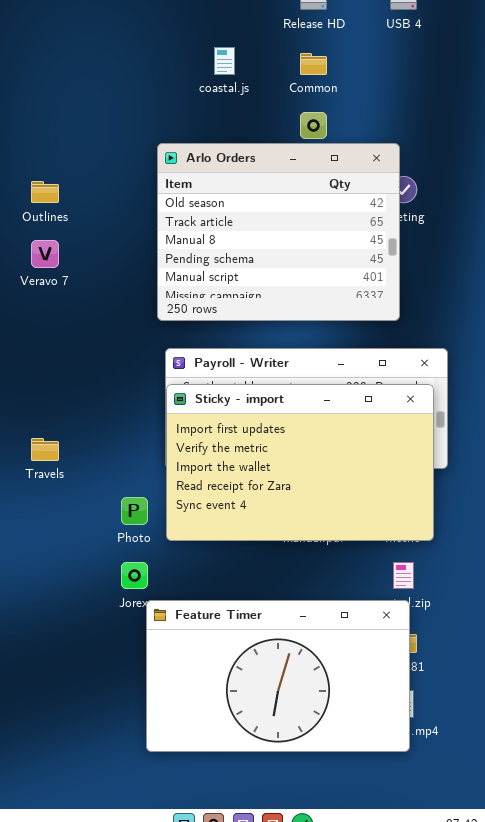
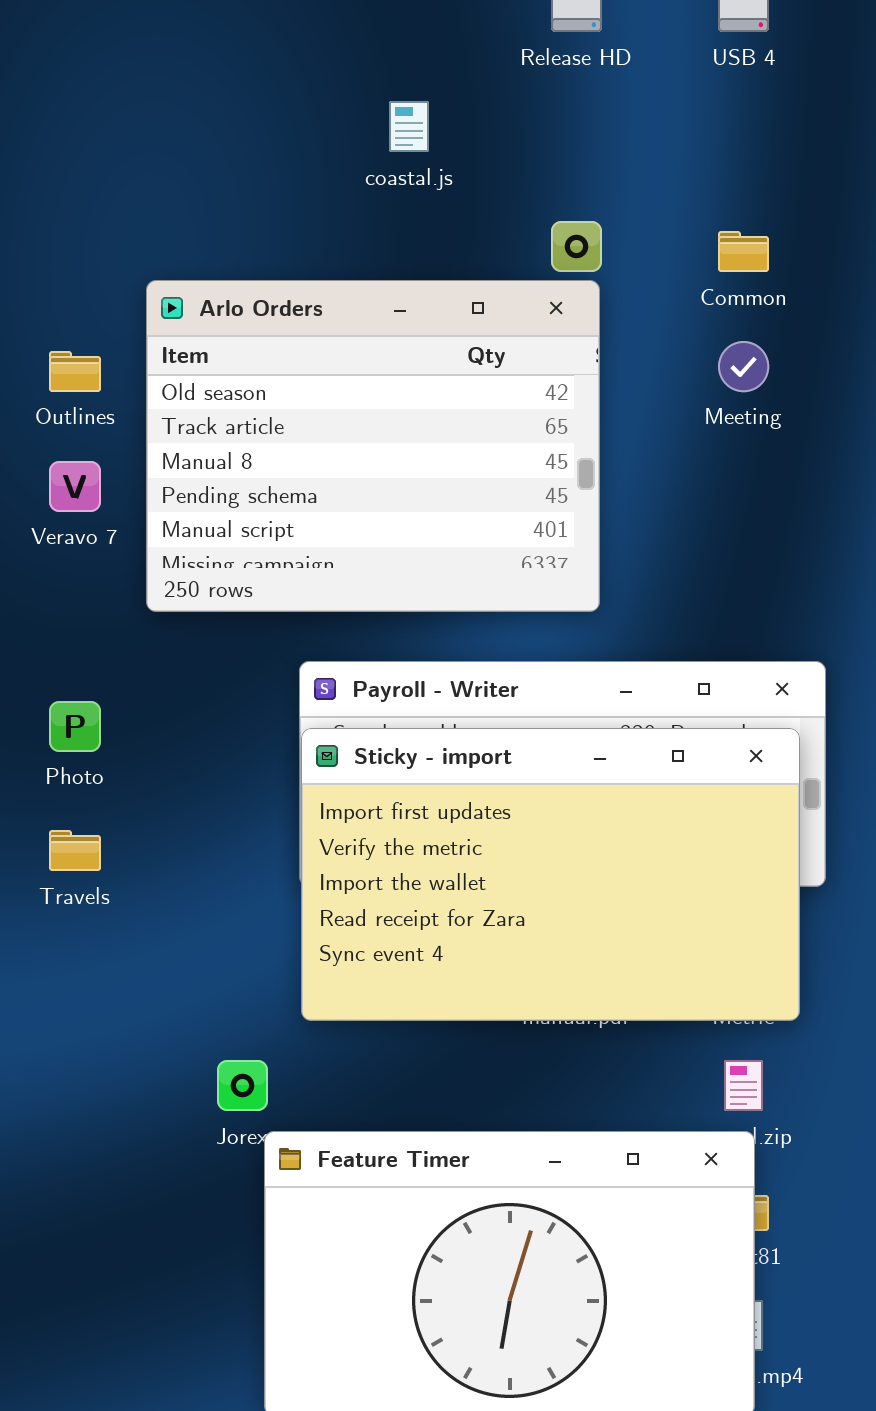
Common: [300,53,327,75] -> [718,231,769,272], moved
Arlo Orders: [157,143,400,321] -> [146,280,600,612], moved
Photo: [121,497,148,525] -> [49,701,101,752], moved

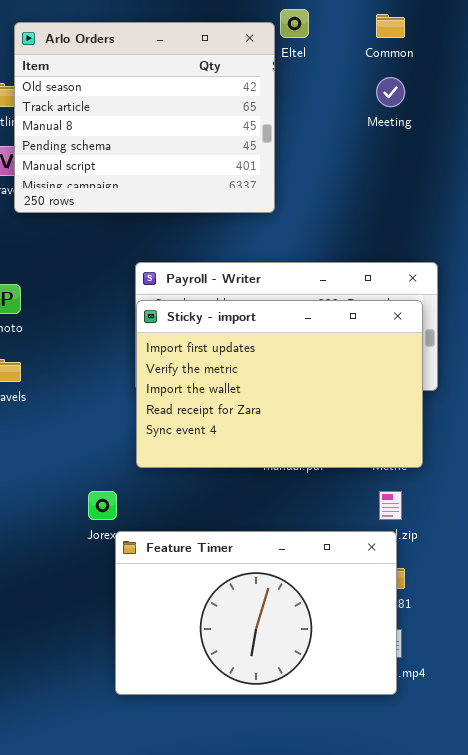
Arlo Orders: [146,280,600,612] -> [14,22,275,213], moved

